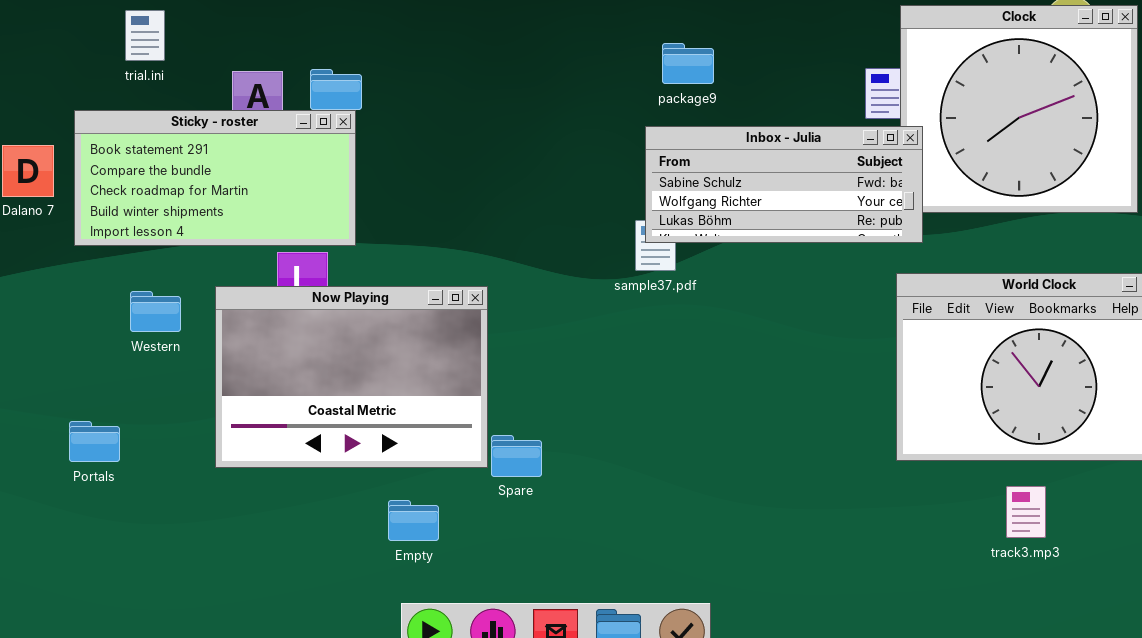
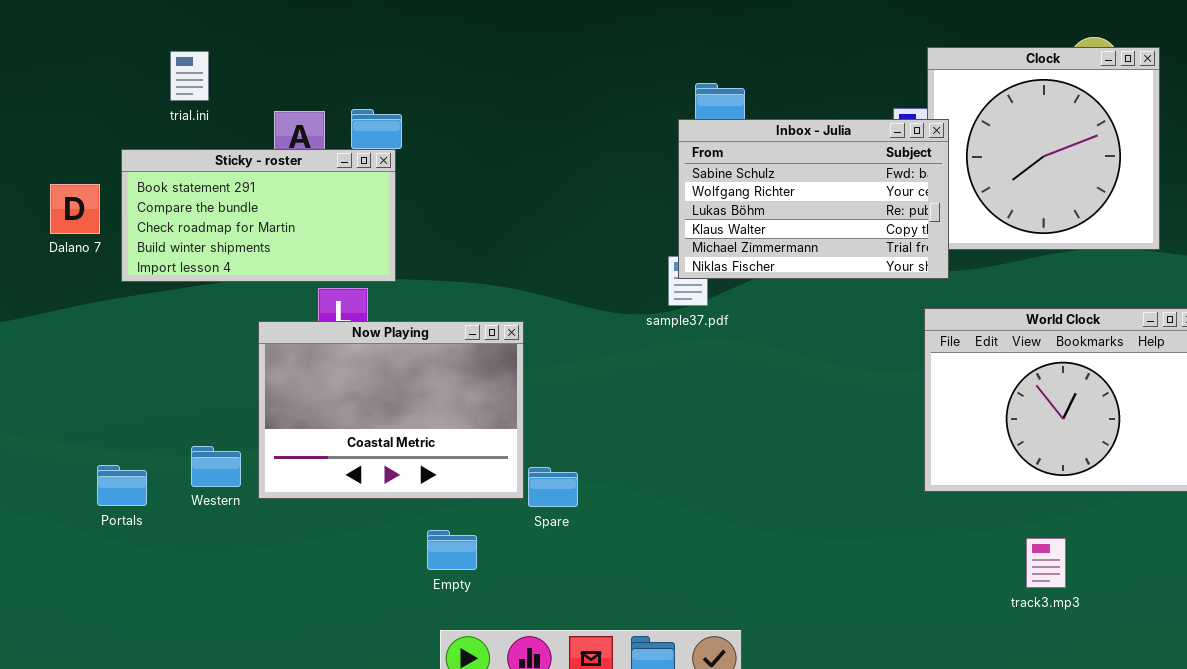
Inbox - Julia: [645,126,923,243] -> [678,119,949,279], resized
Western: [130,291,181,332] -> [191,446,241,487], moved
Portals: [69,421,120,462] -> [97,465,147,506], moved
track3.mp3: [1006,486,1046,538] -> [1026,538,1066,588], moved

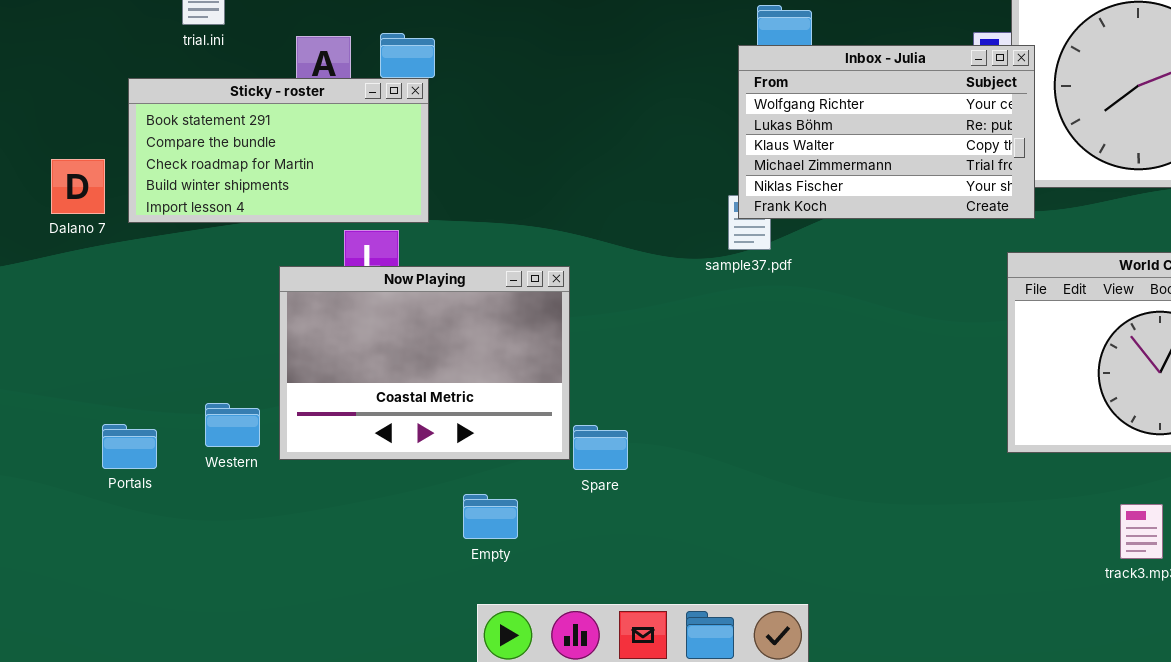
Inbox - Julia: [678,119,949,279] -> [738,45,1035,219], scrolled down 1 row
Dalano 7: [50,184,100,234] -> [51,159,105,214], moved

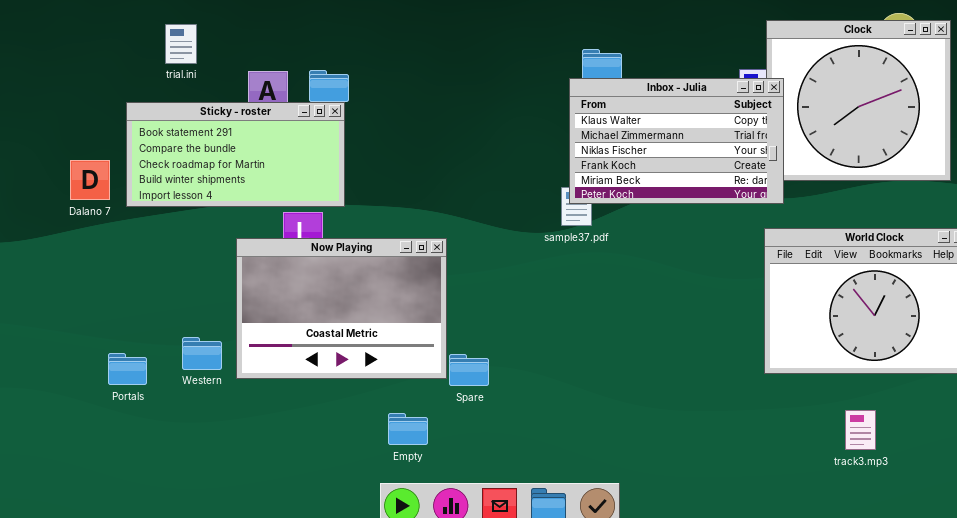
Inbox - Julia: [738,45,1035,219] -> [569,78,784,204], scrolled down 2 rows
Empty: [463,494,518,539] -> [388,413,428,445], moved

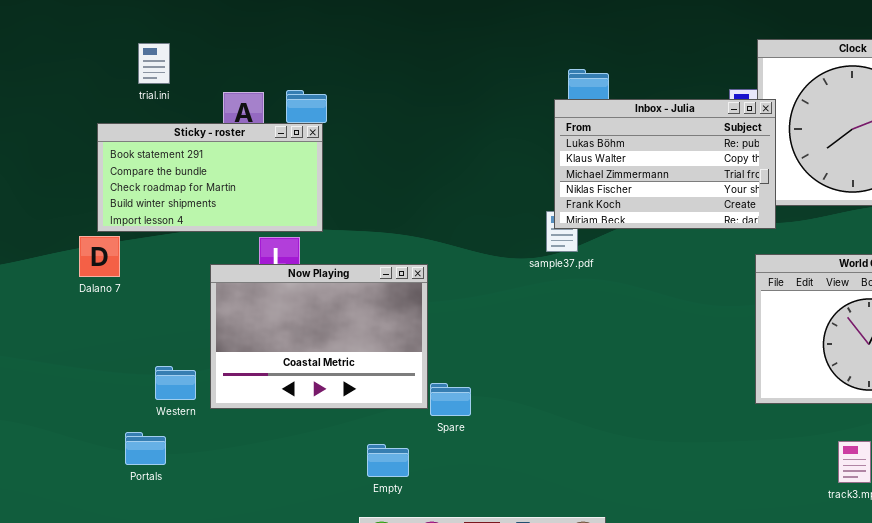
Inbox - Julia: [569,78,784,204] -> [554,99,776,229], scrolled up 1 row
Dalano 7: [70,160,110,200] -> [79,236,120,277], moved
Portals: [108,353,147,385] -> [125,432,166,465], moved

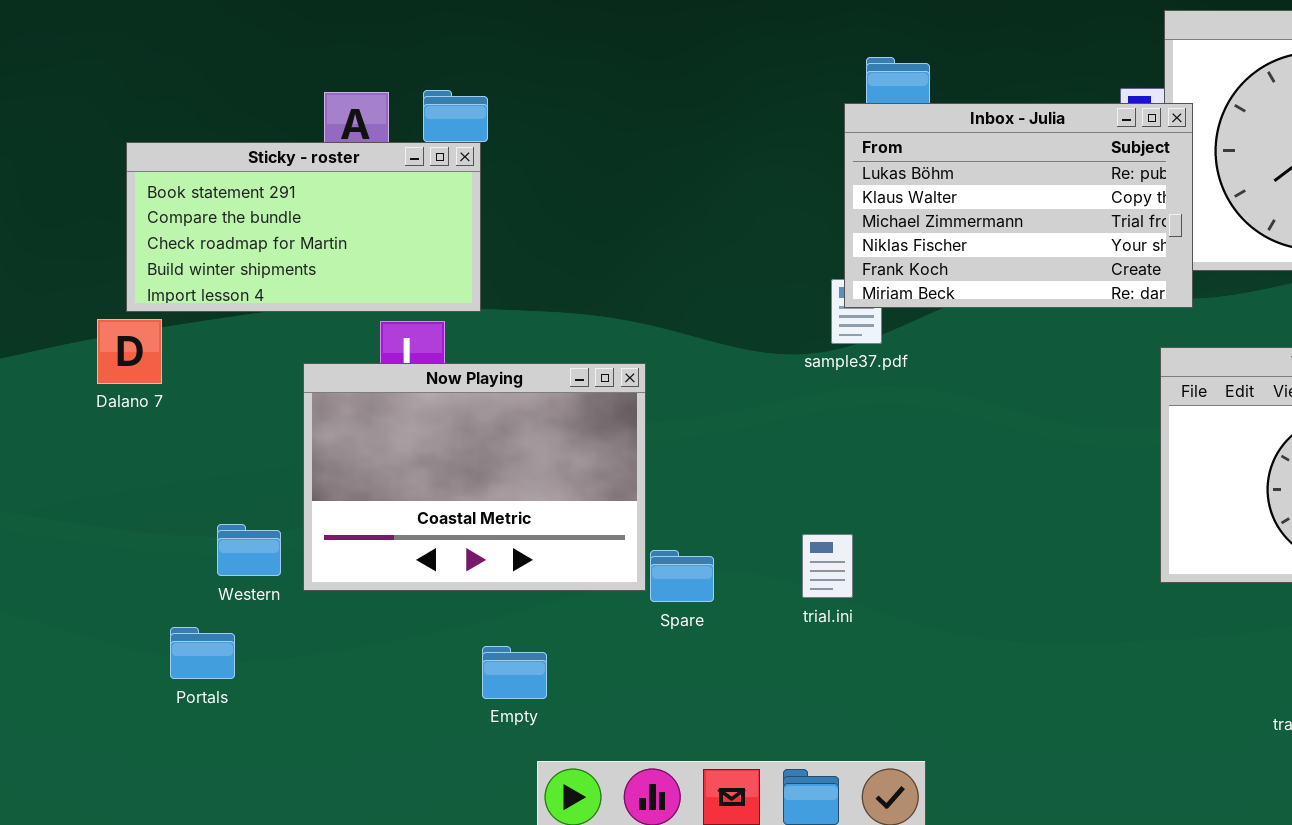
trial.ini: [138,43,170,84] -> [802,534,853,598], moved
Empty: [367,444,409,477] -> [482,646,547,699], moved

